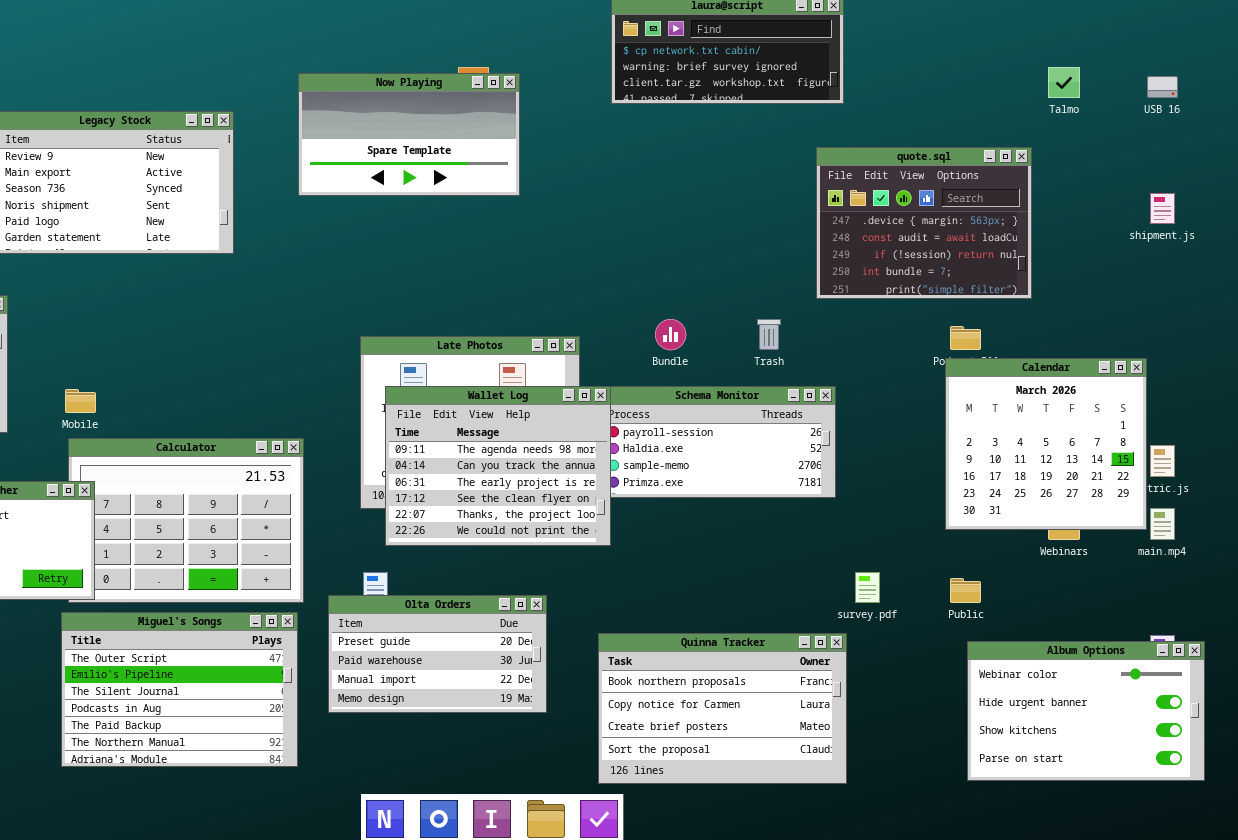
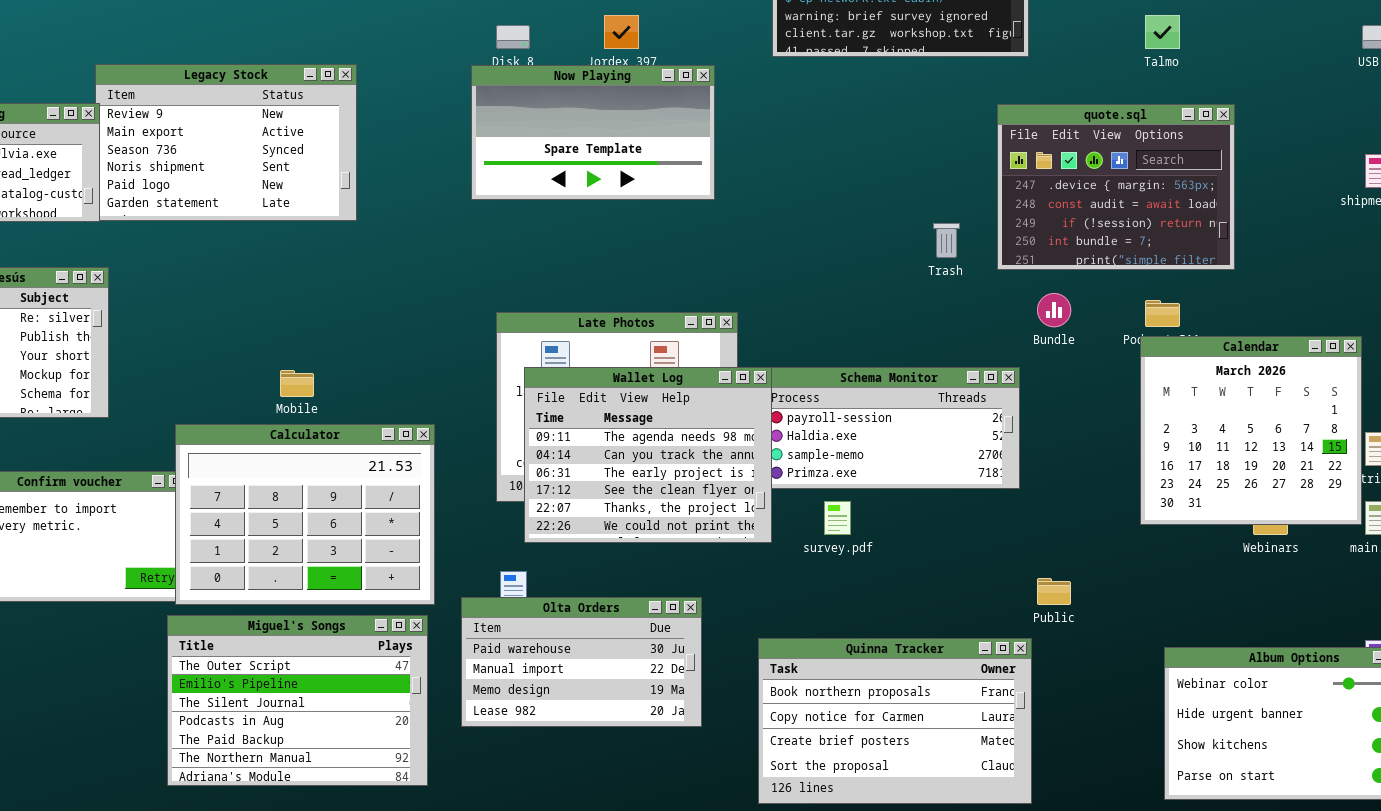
Talmo: [1048,67,1080,98] -> [1145,15,1180,49], moved
Now Playing: [298,73,520,196] -> [471,65,715,200], moved
Bundle: [655,319,686,350] -> [1037,293,1071,327], moved
Trash: [757,319,781,350] -> [933,223,960,258], moved
Mobile: [65,389,96,413] -> [280,370,314,397], moved
Calculator: [68,438,304,603] -> [175,424,435,605], raised
survey.pdf: [855,572,880,603] -> [824,501,851,535], moved
Public: [950,578,981,603] -> [1037,578,1071,605], moved
Olta Orders: [328,595,547,713] -> [461,597,702,727], scrolled down 1 row

